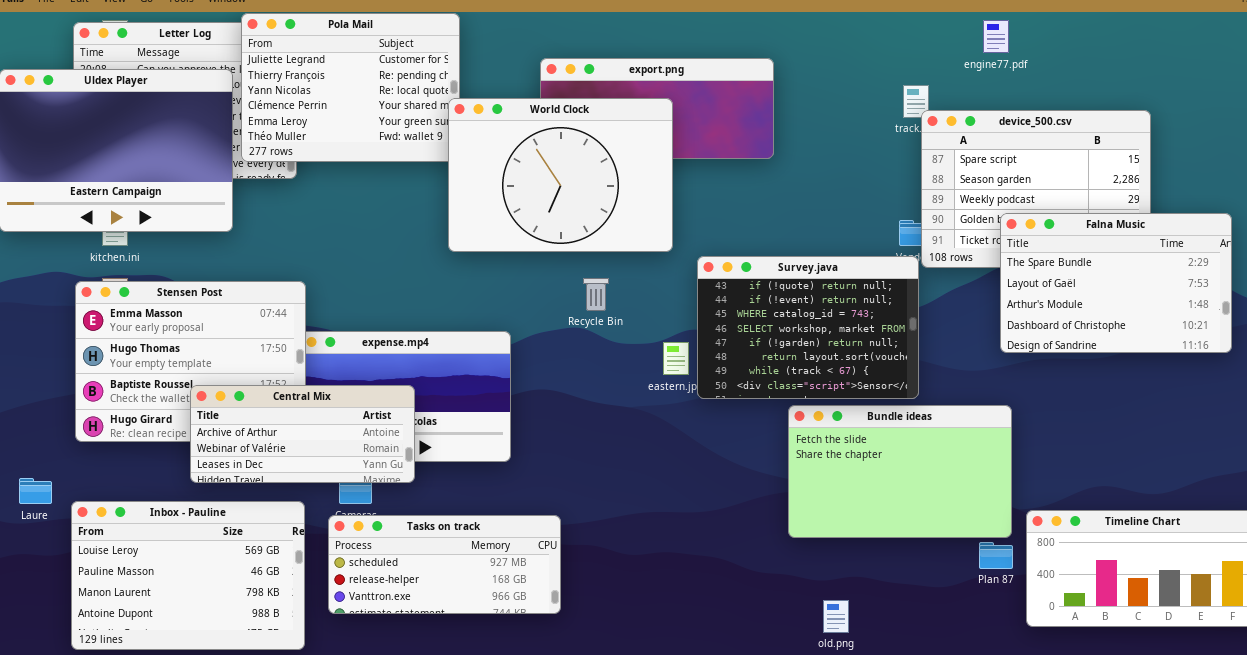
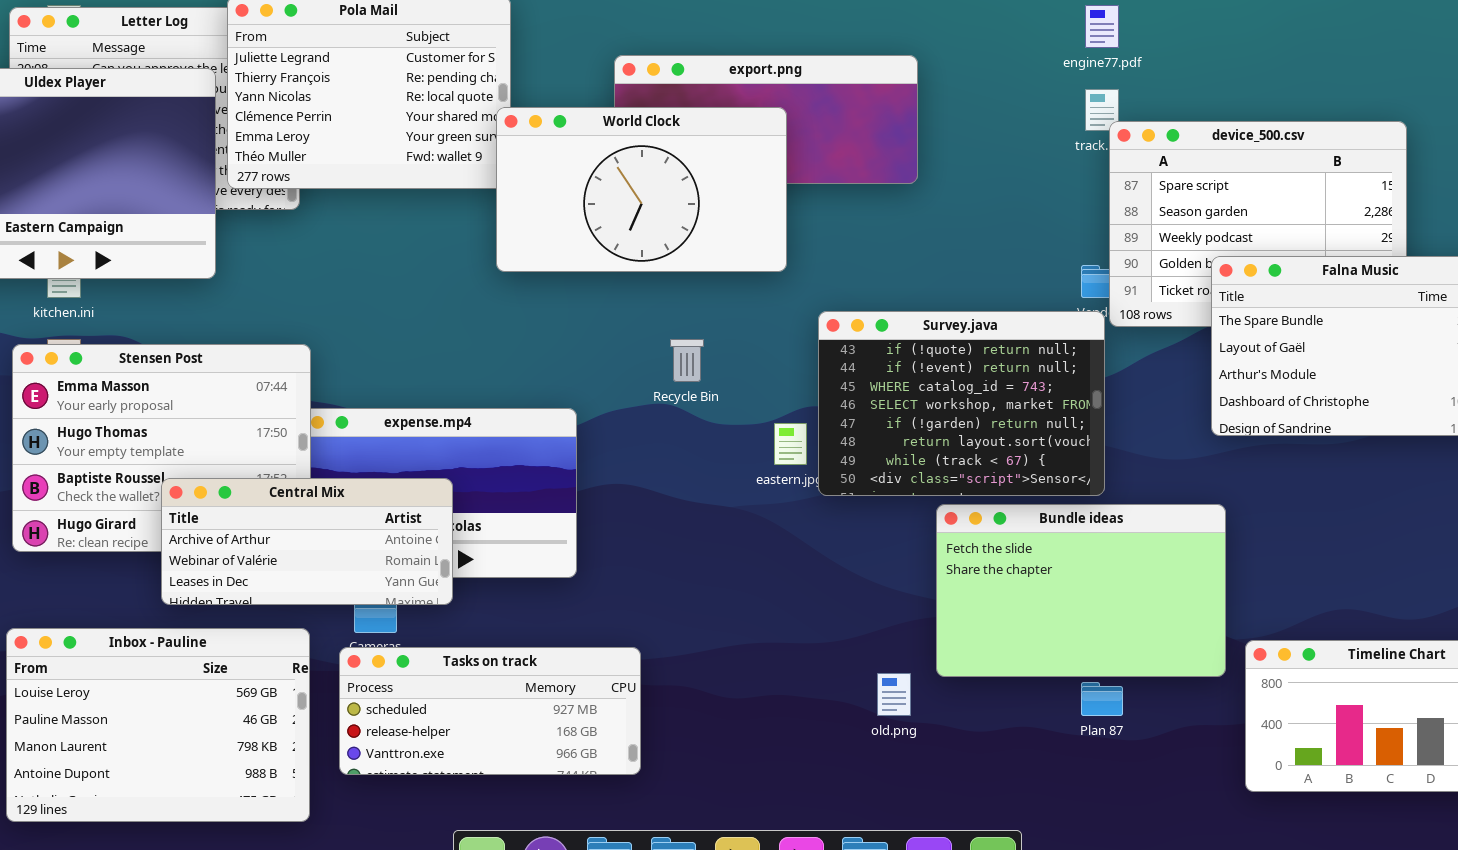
engine77.pdf: [983,20,1009,53] -> [1085,5,1119,48], moved
World Clock: [448,98,673,252] -> [496,107,787,272], resized
Plan 87: [979,542,1013,569] -> [1081,682,1123,716], moved
old.png: [823,600,849,633] -> [877,673,911,716], moved

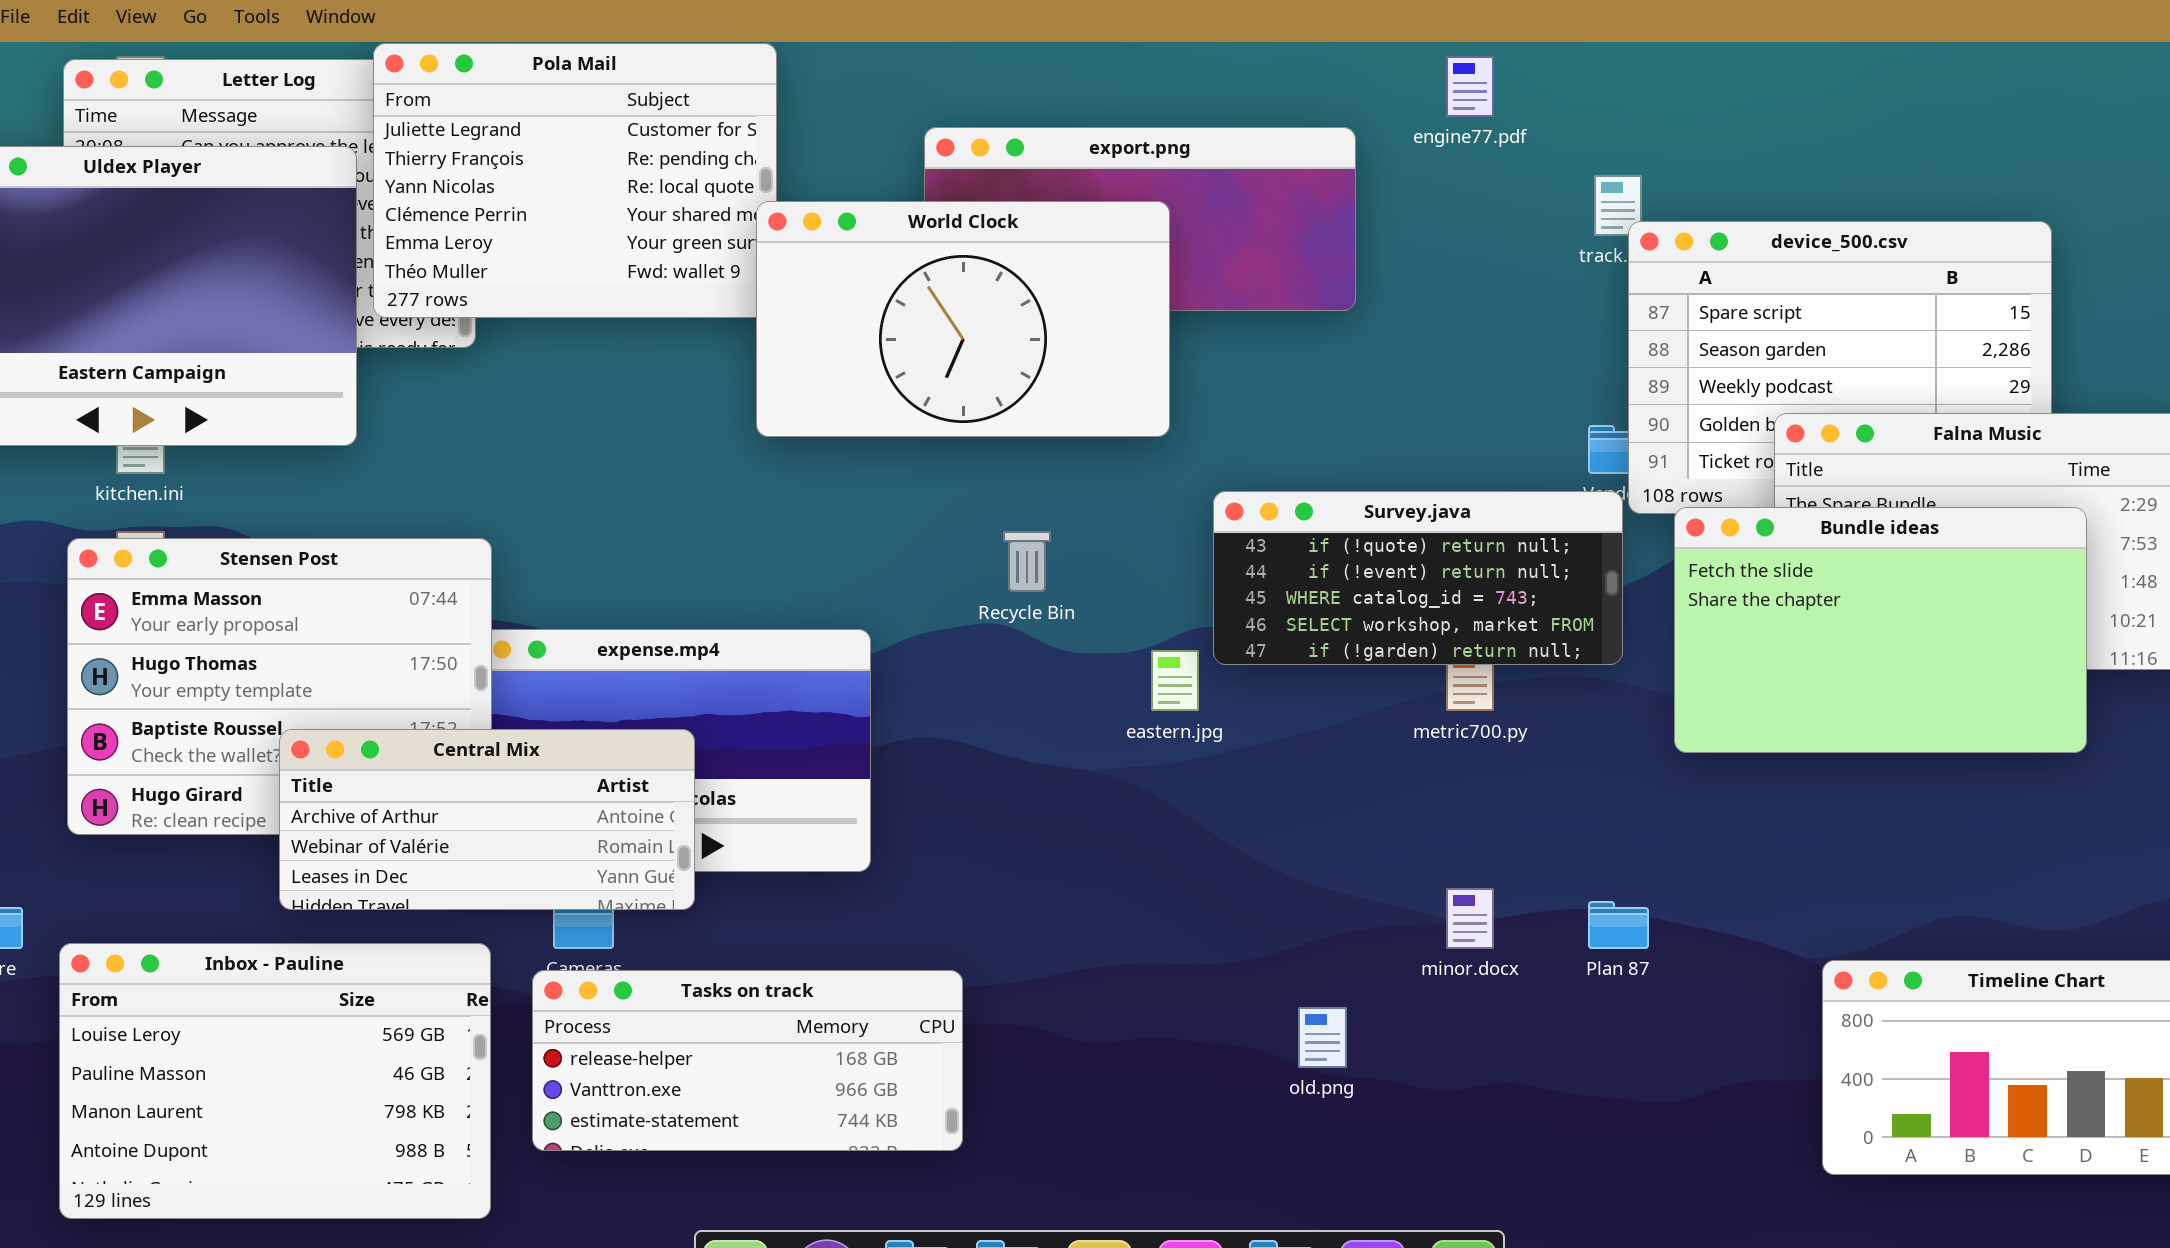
engine77.pdf: [1085,5,1119,48] -> [1446,56,1494,117], moved
Survey.java: [818,311,1105,496] -> [1213,491,1623,665], resized
Bundle ideas: [936,504,1226,677] -> [1674,507,2087,753], moved
Tasks on track: [339,647,641,775] -> [532,970,963,1151], scrolled down 1 row
Plan 87: [1081,682,1123,716] -> [1588,901,1649,949], moved

